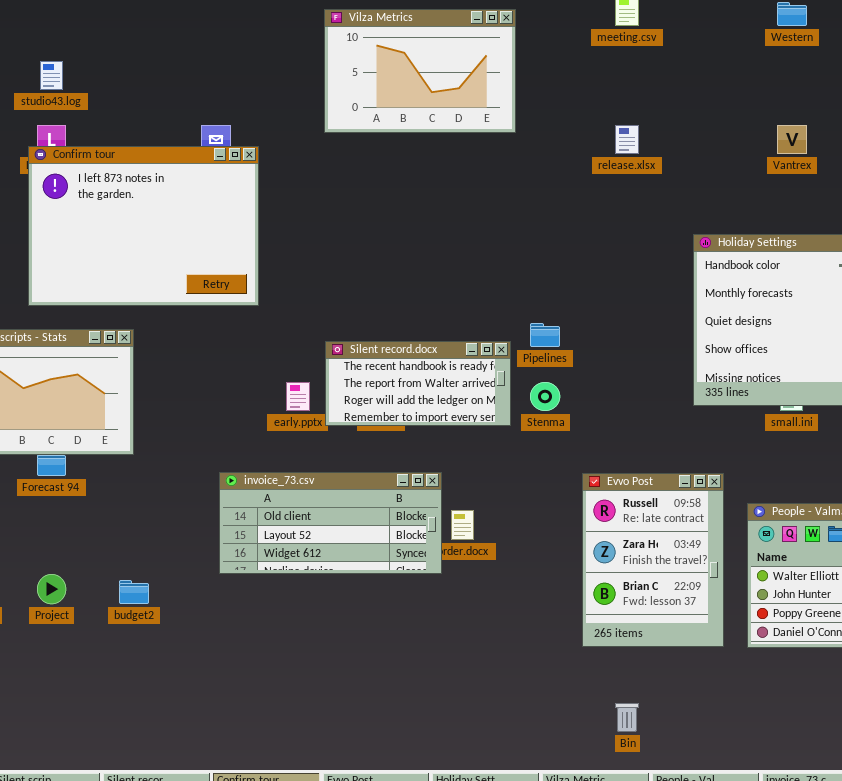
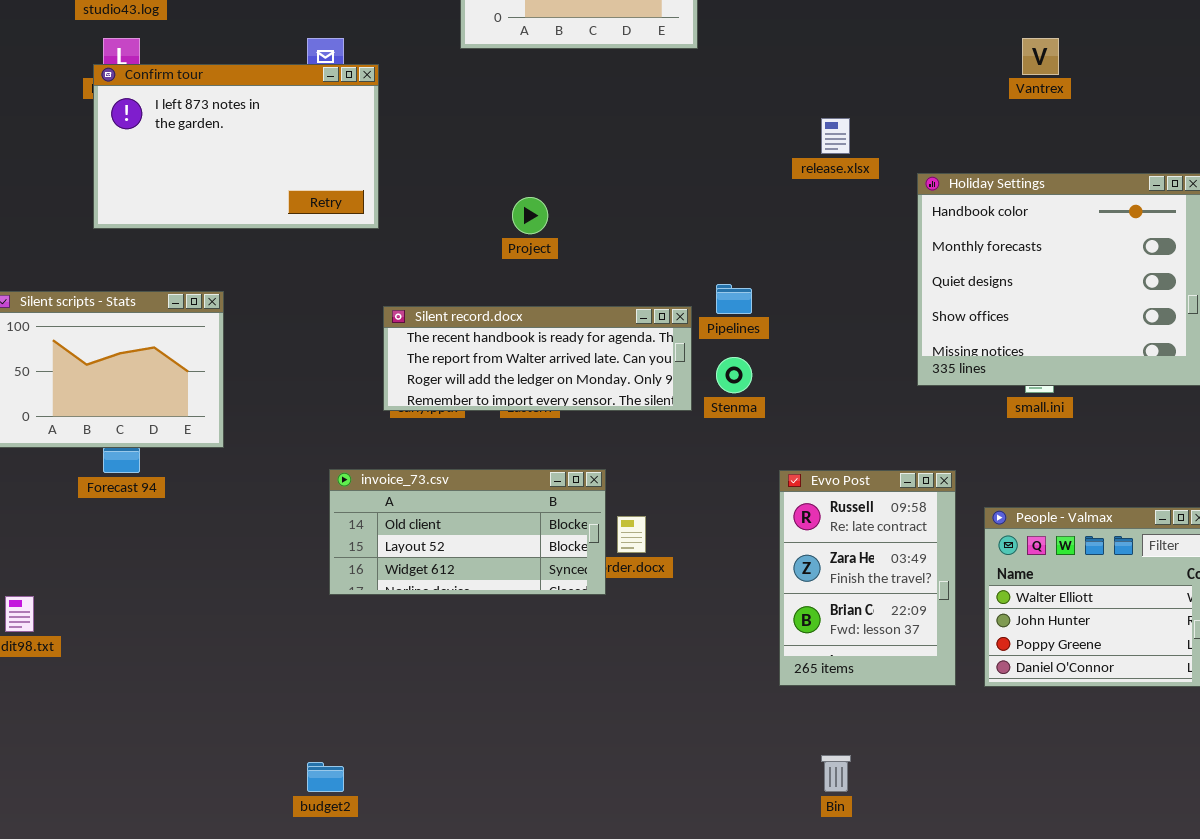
release.xlsx: [615,125,639,154] -> [821,118,850,154], moved
Confirm tour: [28,146,259,306] -> [93,64,379,229], resized
Silent record.docx: [325,341,511,426] -> [383,306,692,411], resized
Project: [37,574,66,604] -> [512,197,548,234], moved
budget2: [119,580,149,604] -> [307,762,344,792], moved

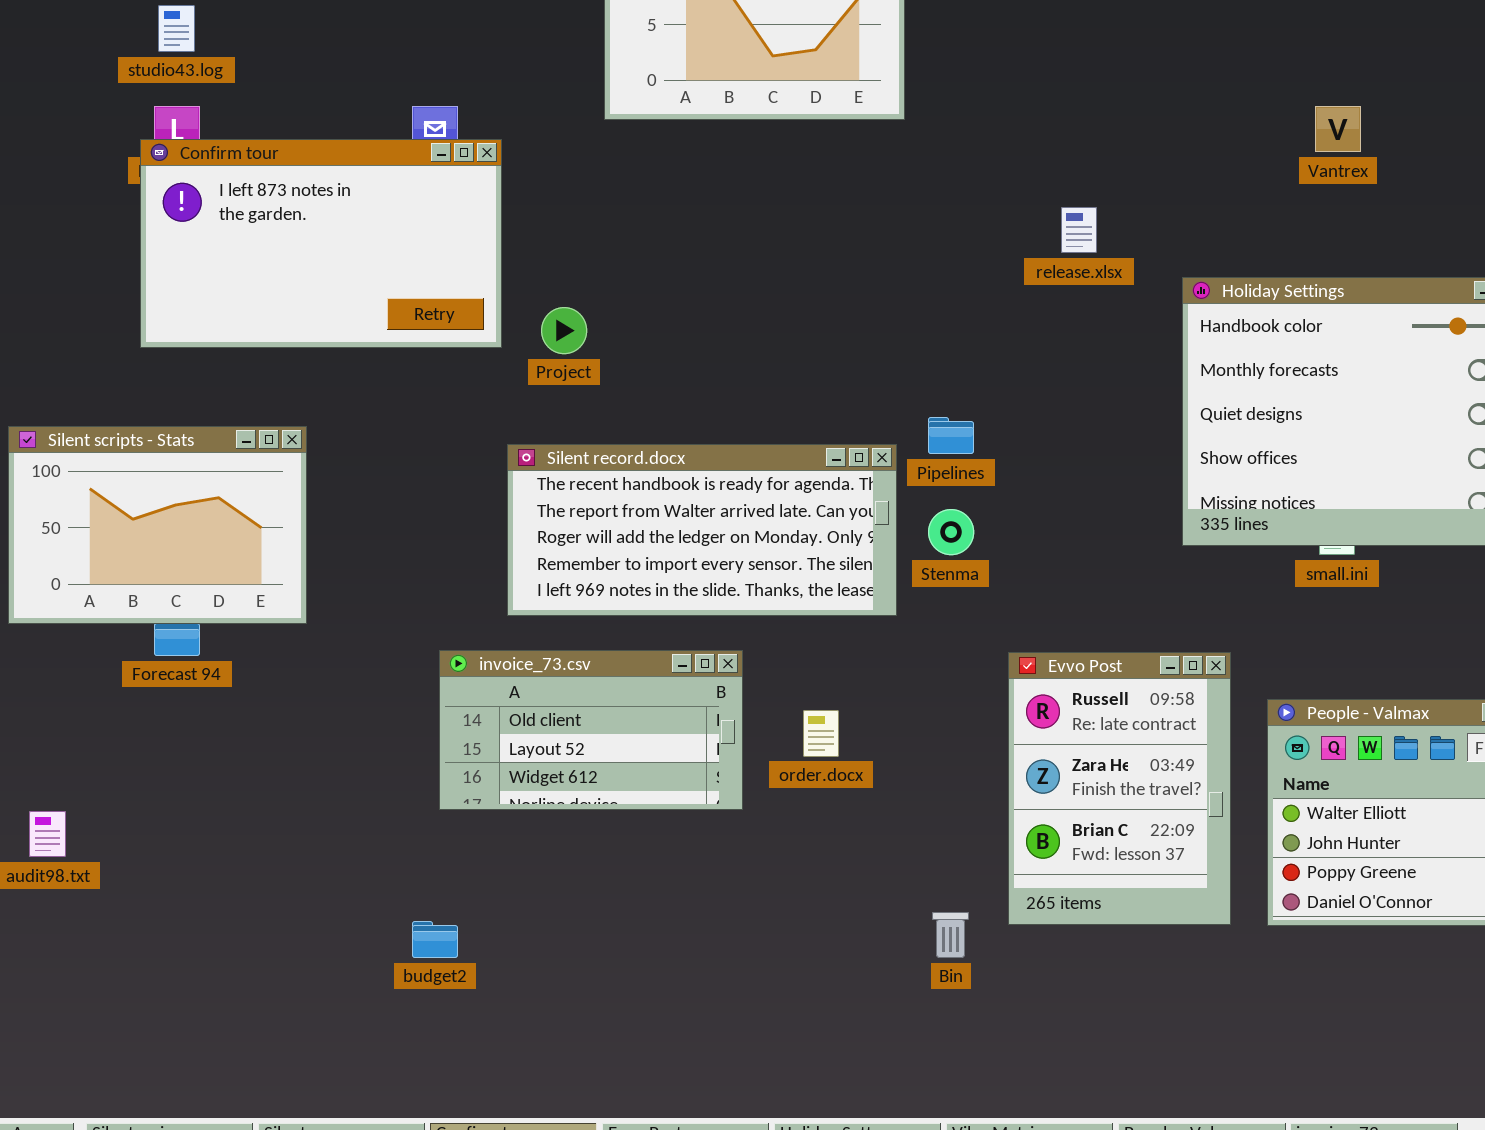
Project: [512,197,548,234] -> [541,307,587,354], moved
Silent record.docx: [383,306,692,411] -> [507,444,897,616], resized
invoice_73.csv: [329,469,606,595] -> [439,650,743,810], resized
Bin: [821,755,851,792] -> [932,912,969,958], moved
budget2: [307,762,344,792] -> [412,921,458,958], moved

